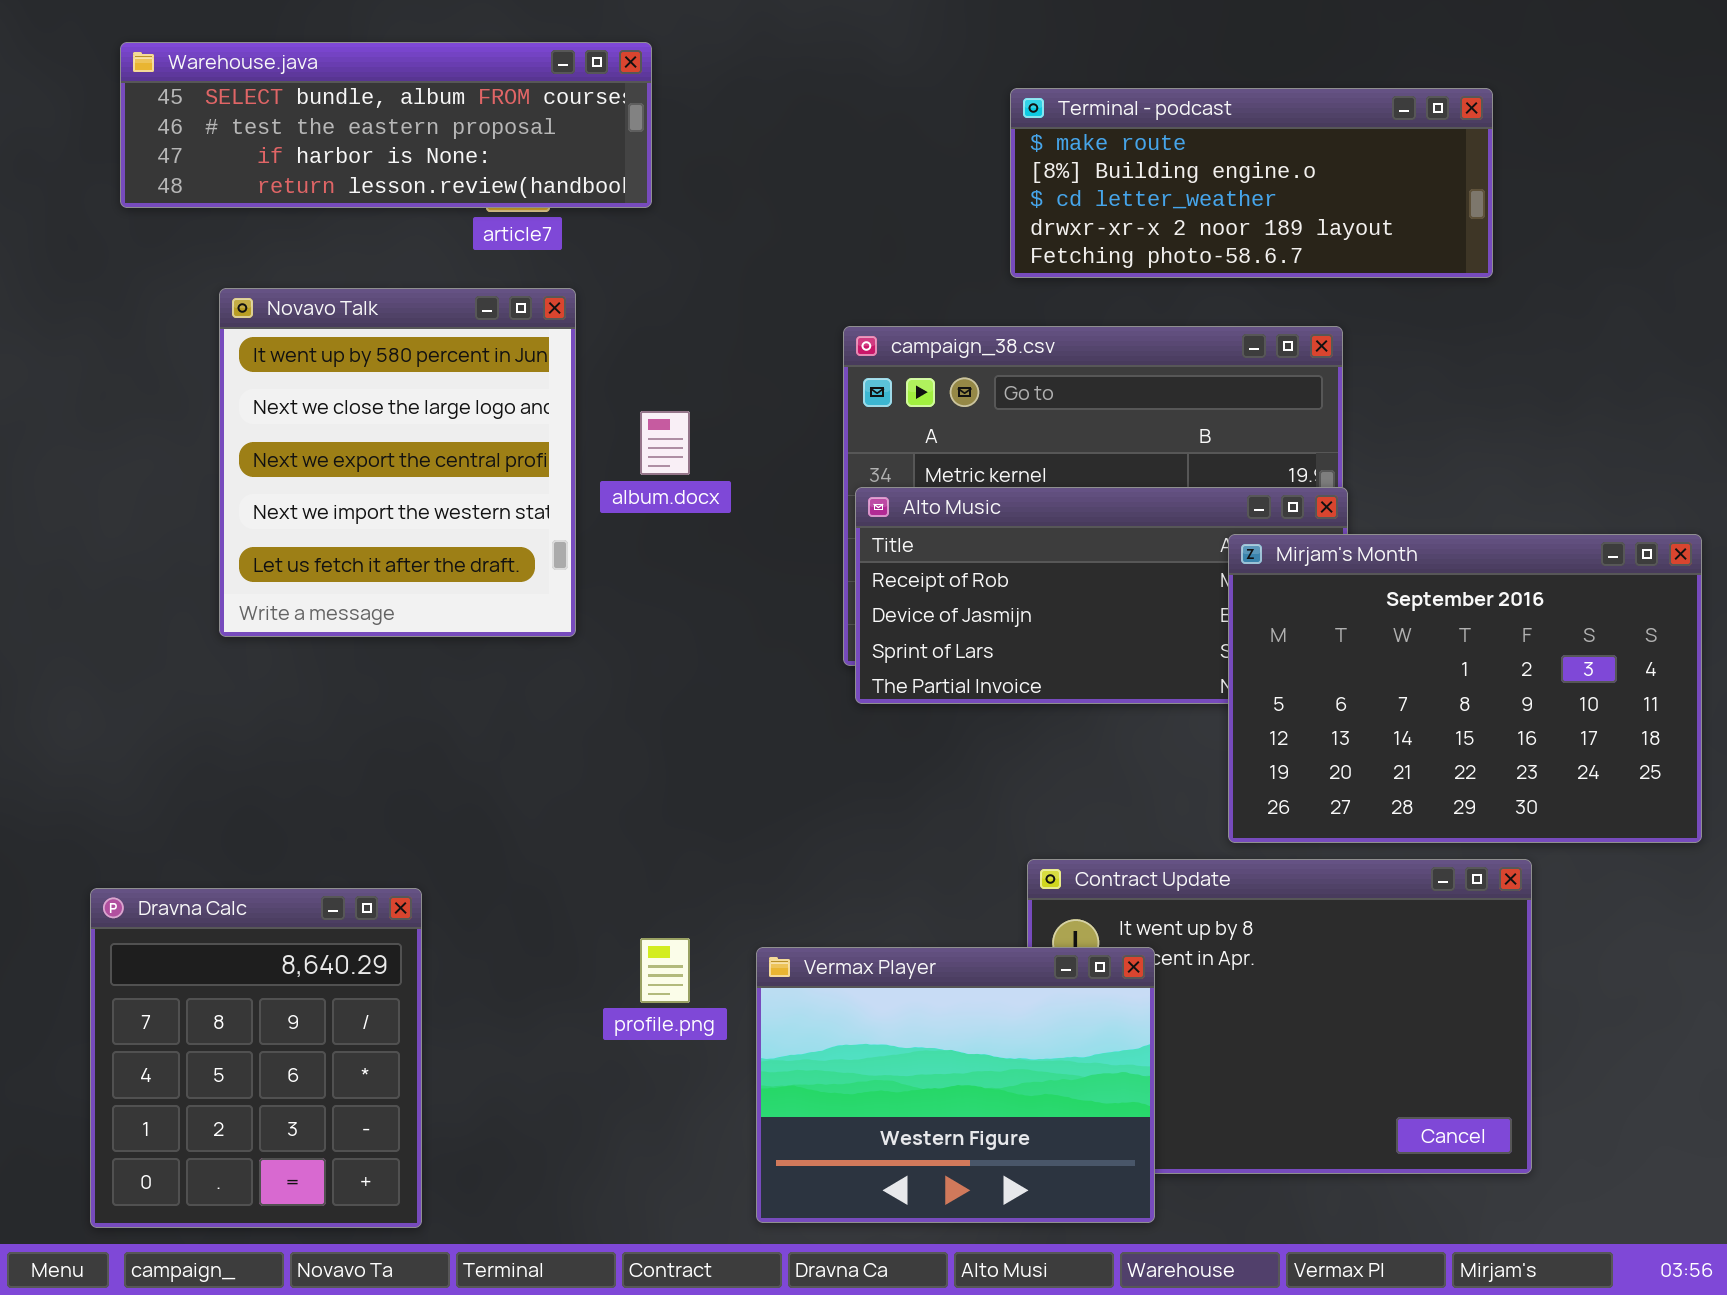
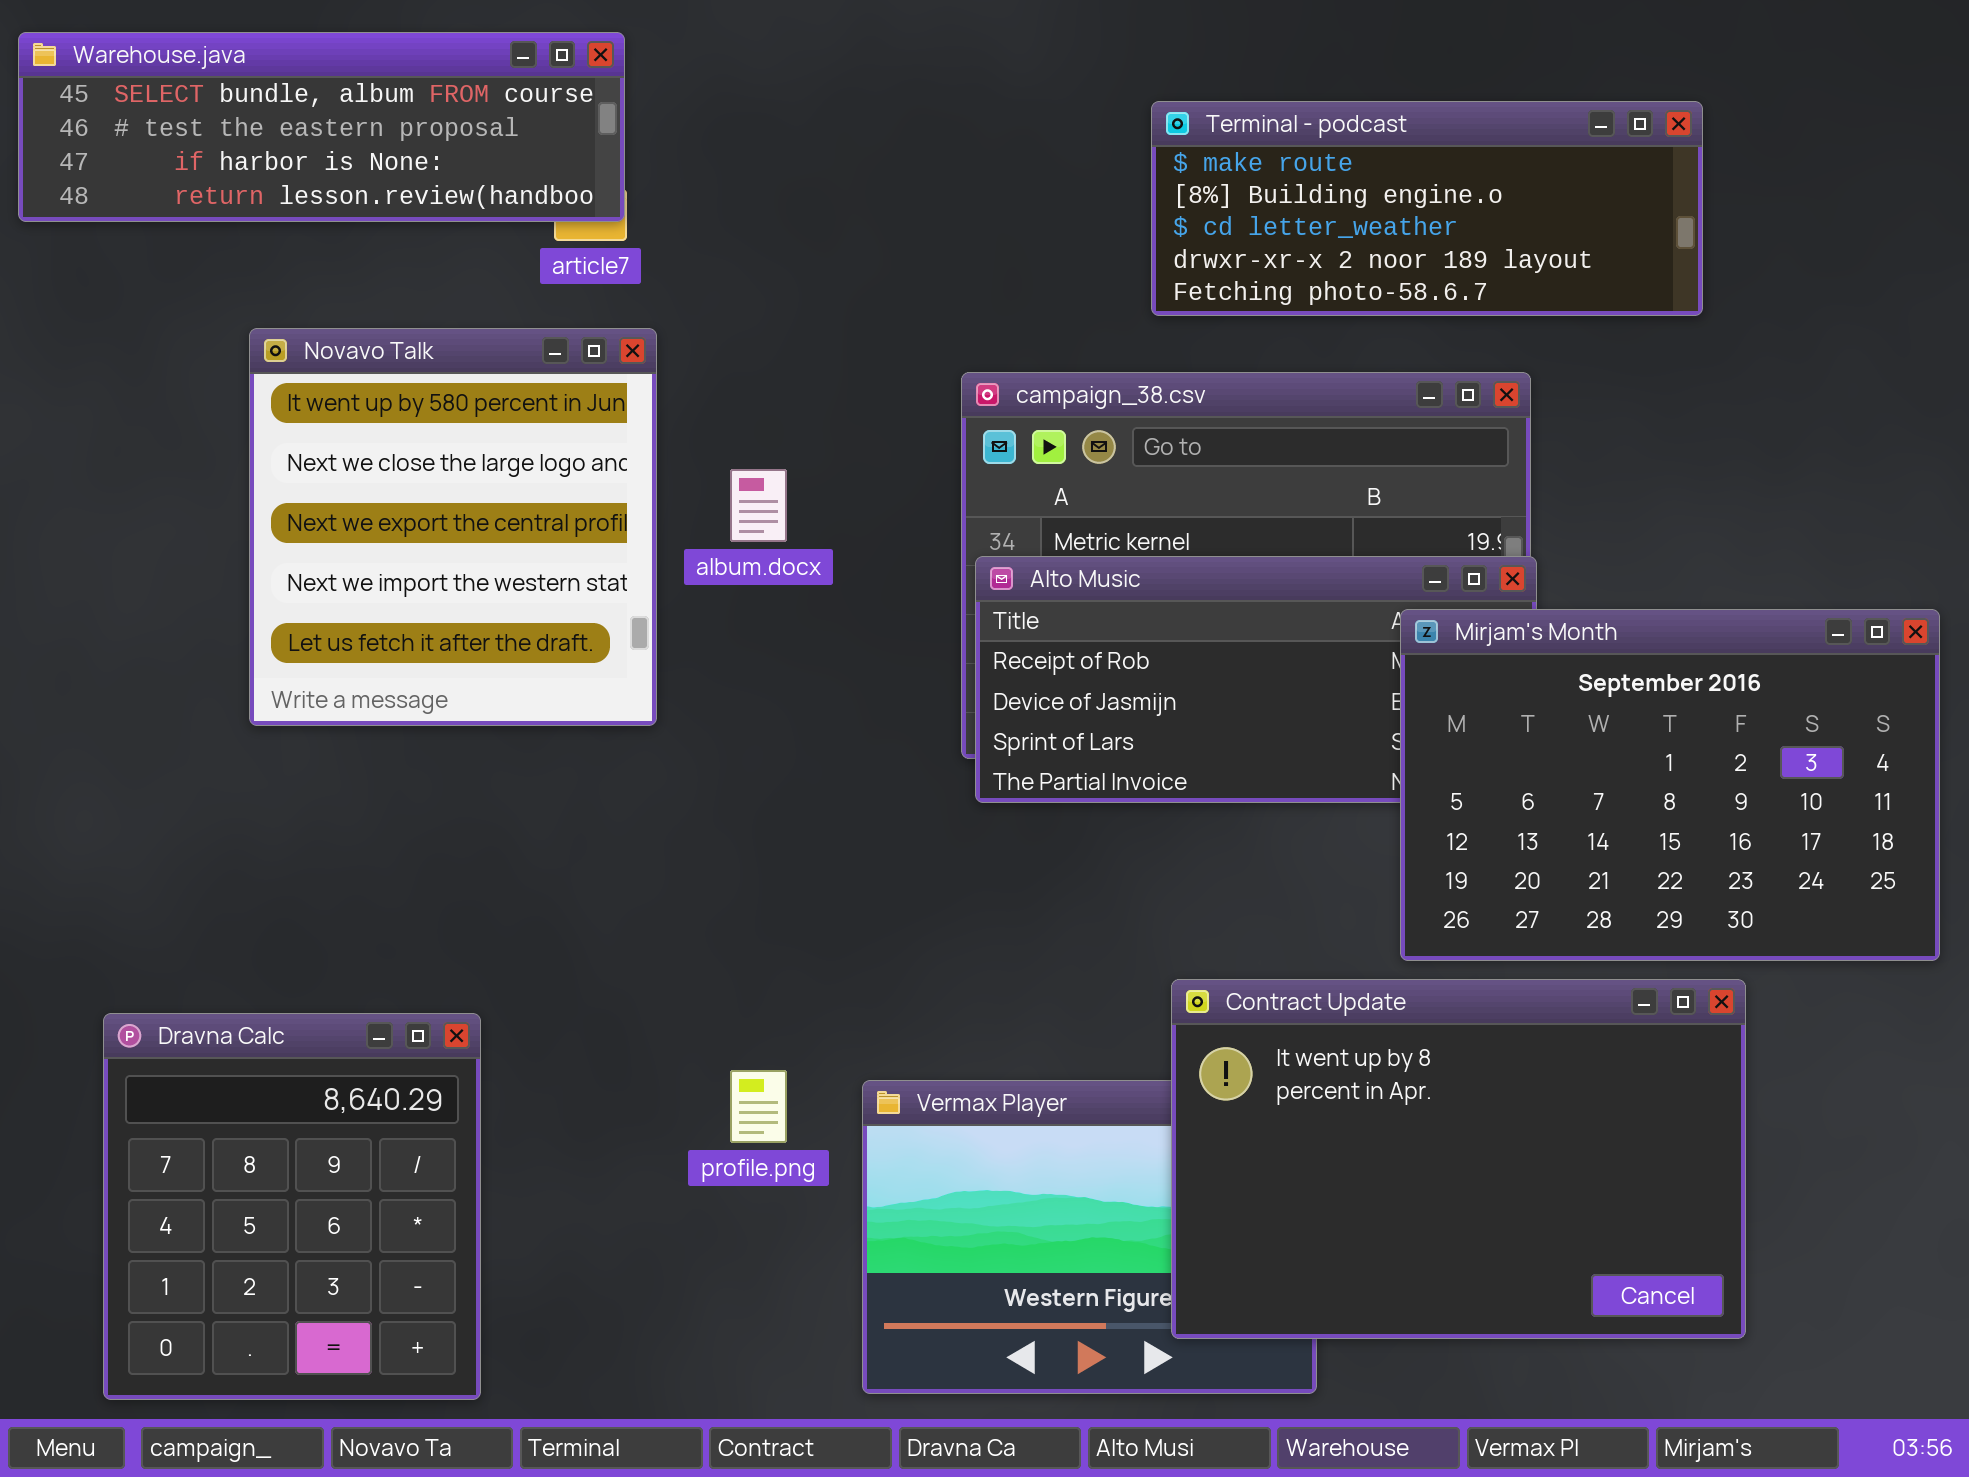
Warehouse.java: [120,42,652,208] -> [18,32,625,222], moved
Contract Update: [1027,859,1532,1174] -> [1171,979,1746,1339], raised

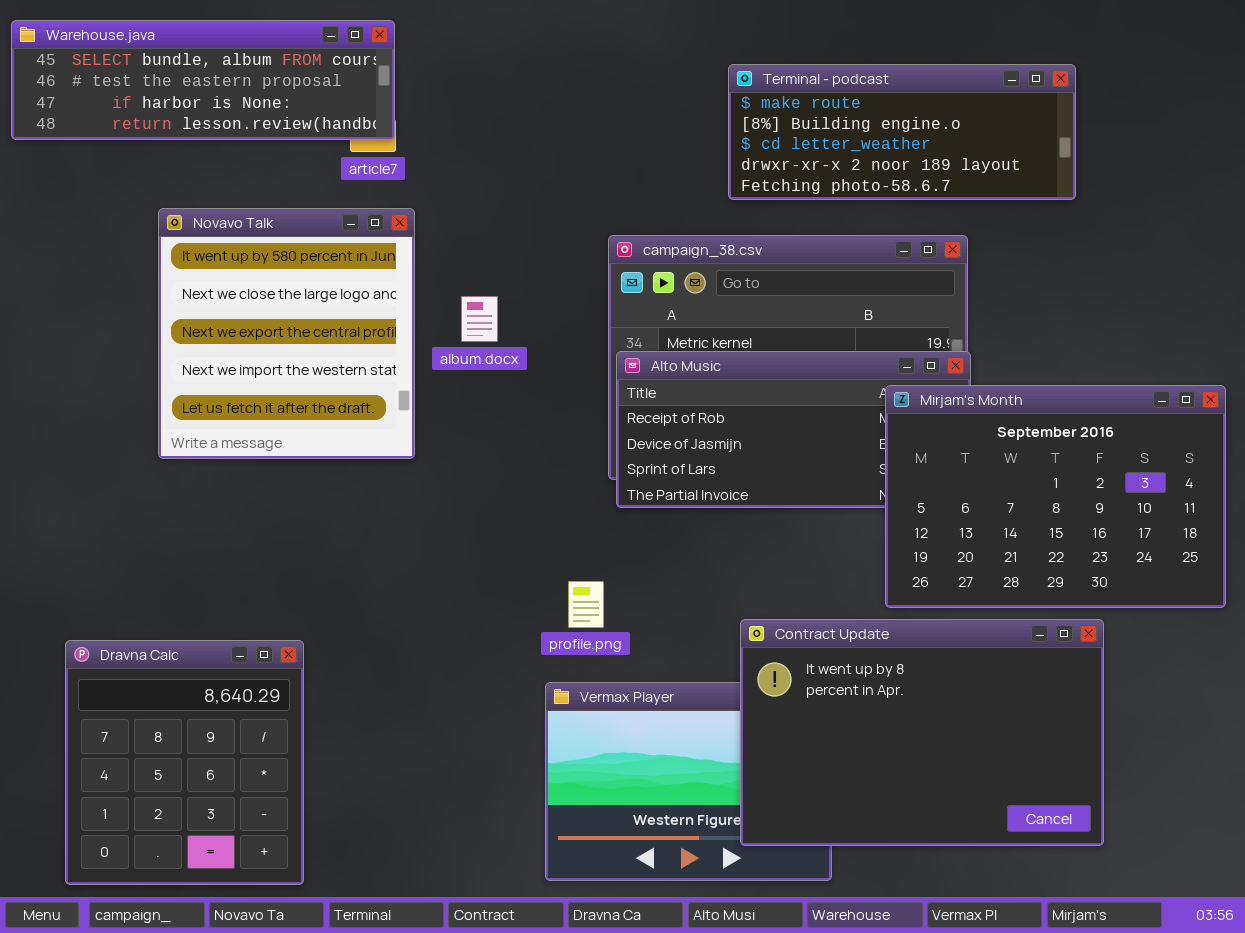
profile.png: [730,1070,787,1143] -> [568,581,604,628], moved

